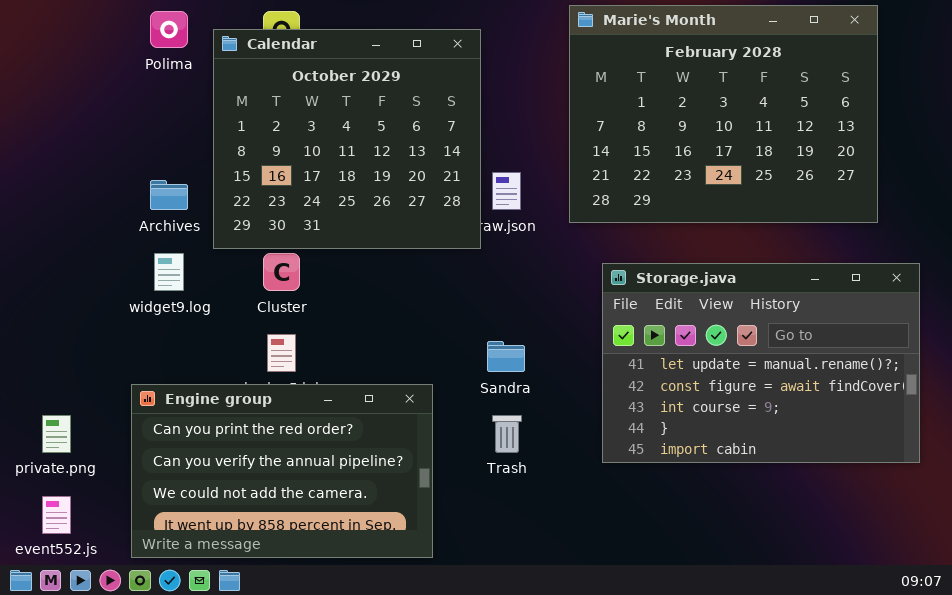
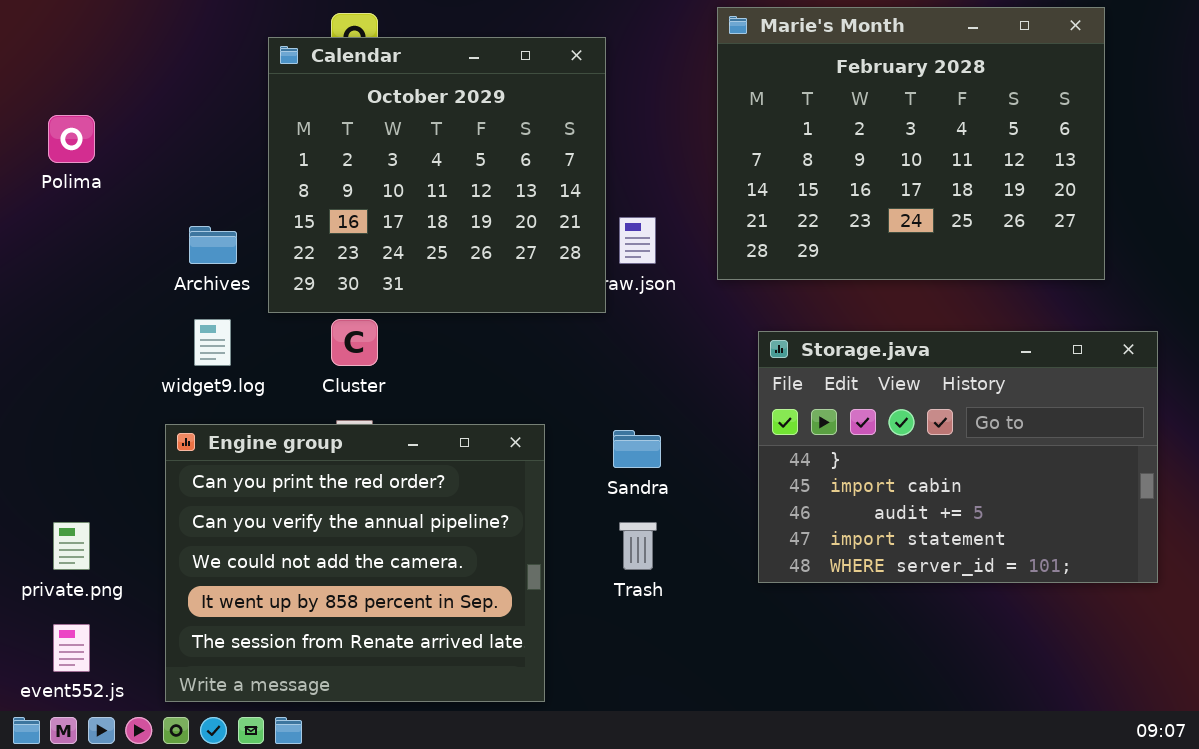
Polima: [150,11,188,48] -> [48,115,95,163], moved
Storage.java: [602,263,920,463] -> [758,331,1158,583], scrolled down 3 rows
Engine group: [131,384,433,558] -> [165,424,545,702], resized

